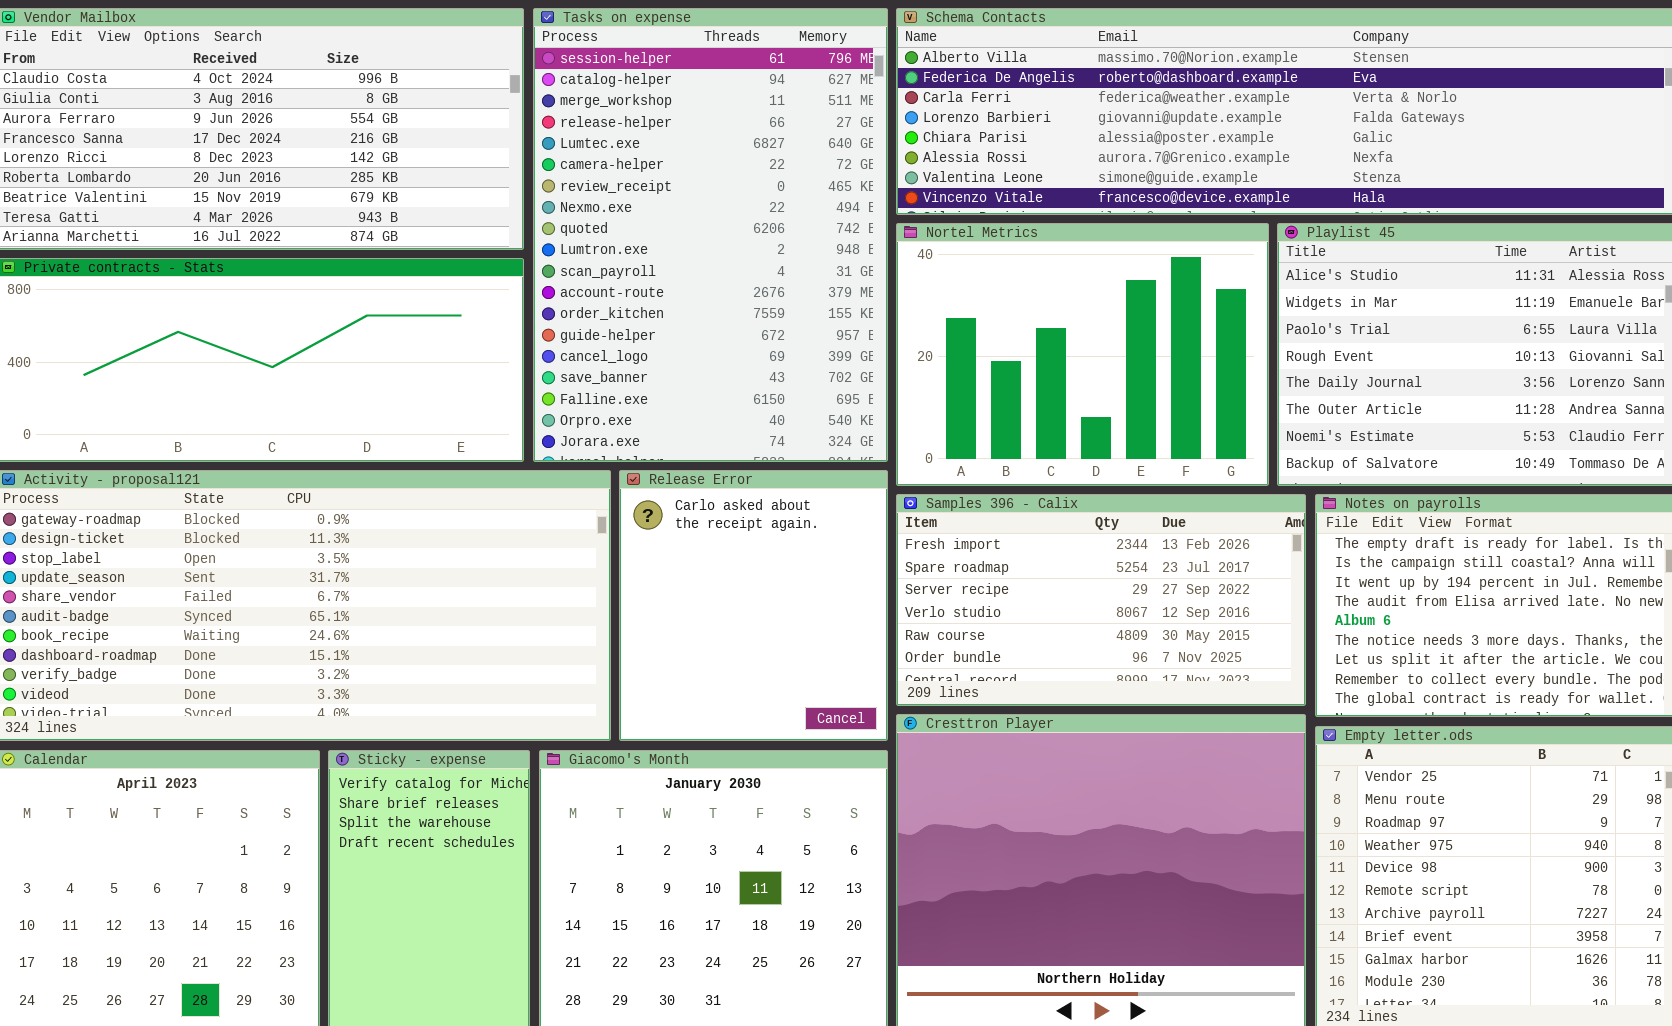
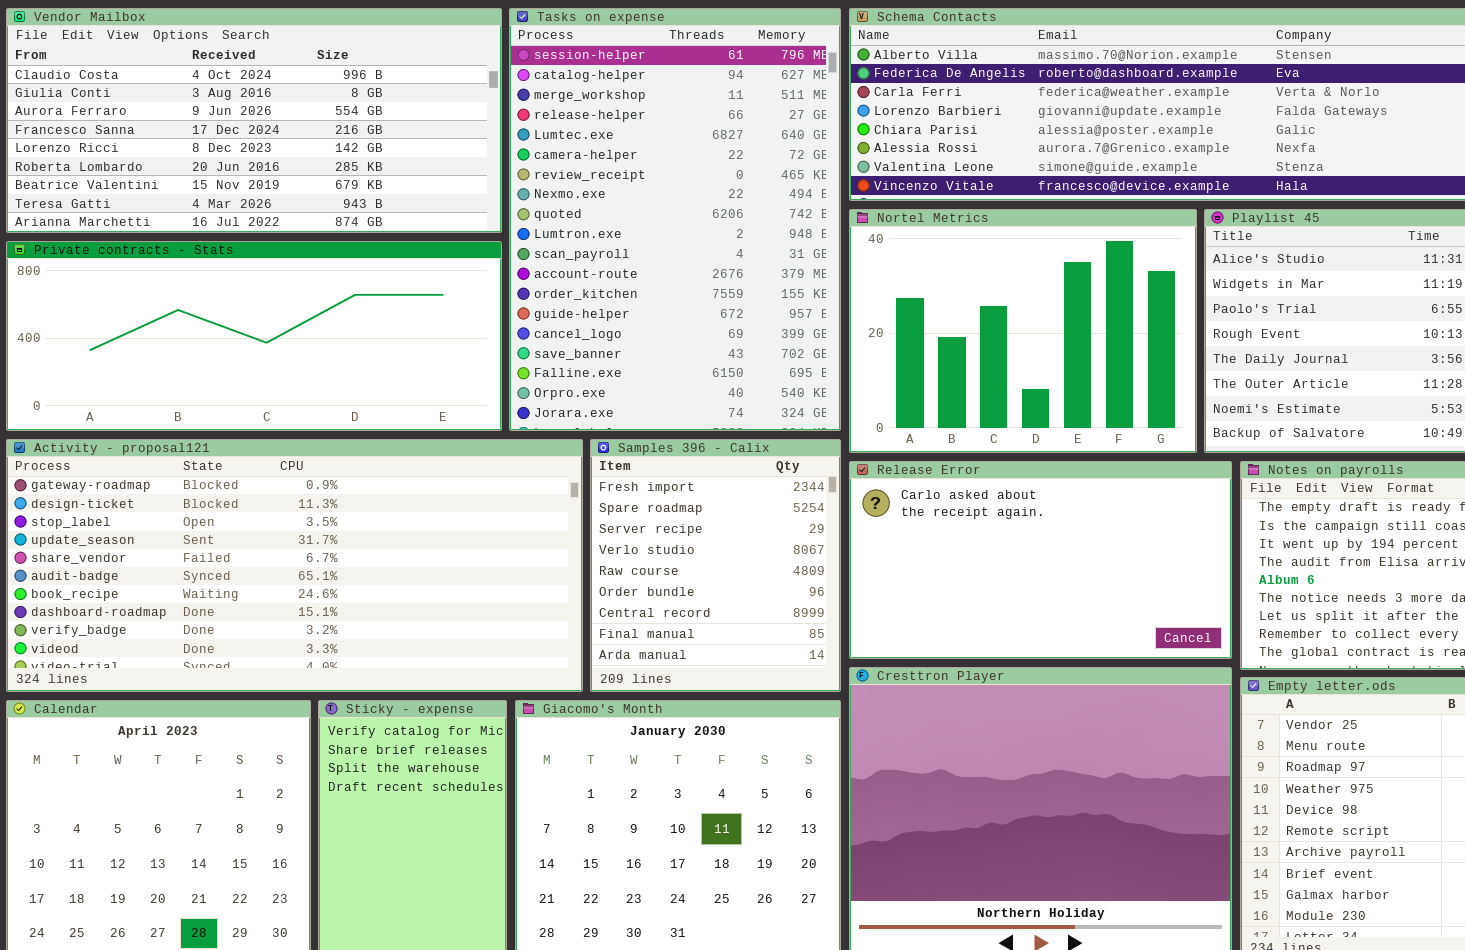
Release Error: [619,470,888,741] -> [849,461,1232,659], moved, resized
Samples 396 - Calix: [896,494,1306,706] -> [590,439,841,692], moved, resized

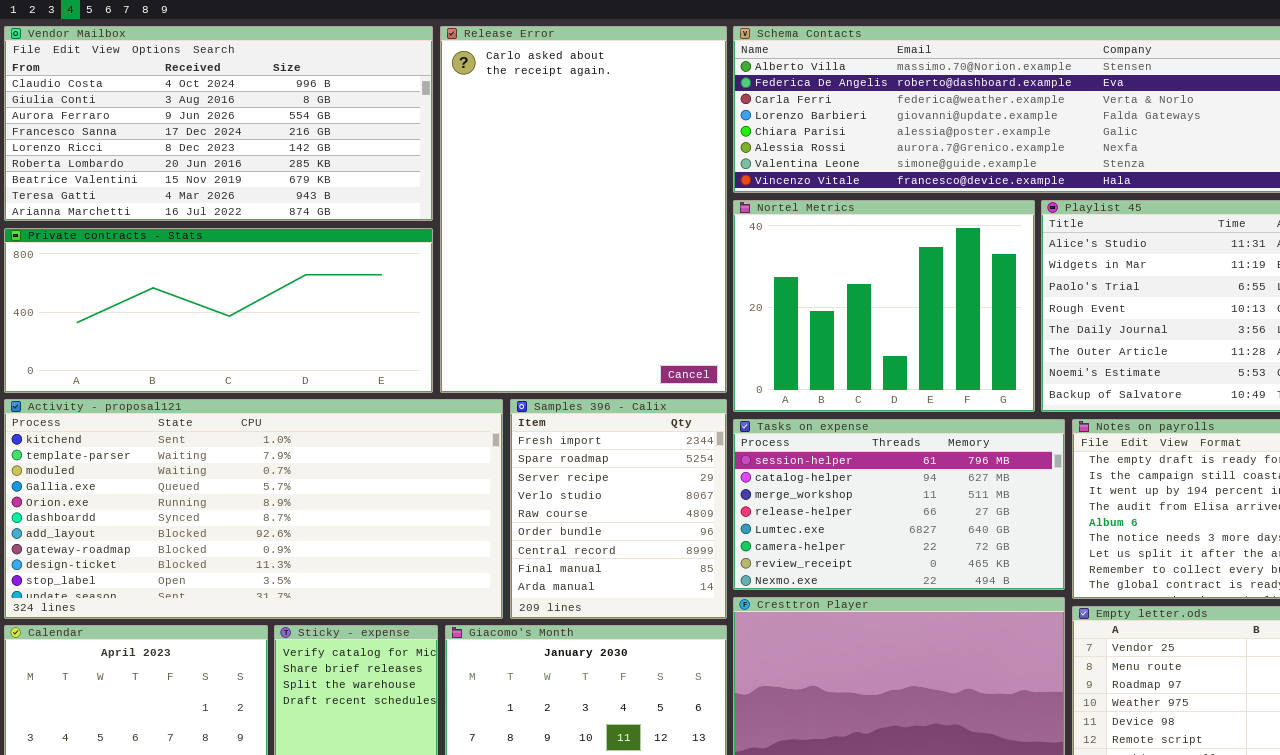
Tasks on expense: [509,8,841,431] -> [733,419,1065,590], moved, resized
Activity - proposal121: [6,439,583,692] -> [4,399,503,619], scrolled up 7 rows
Release Error: [849,461,1232,659] -> [440,26,727,393], moved, resized

